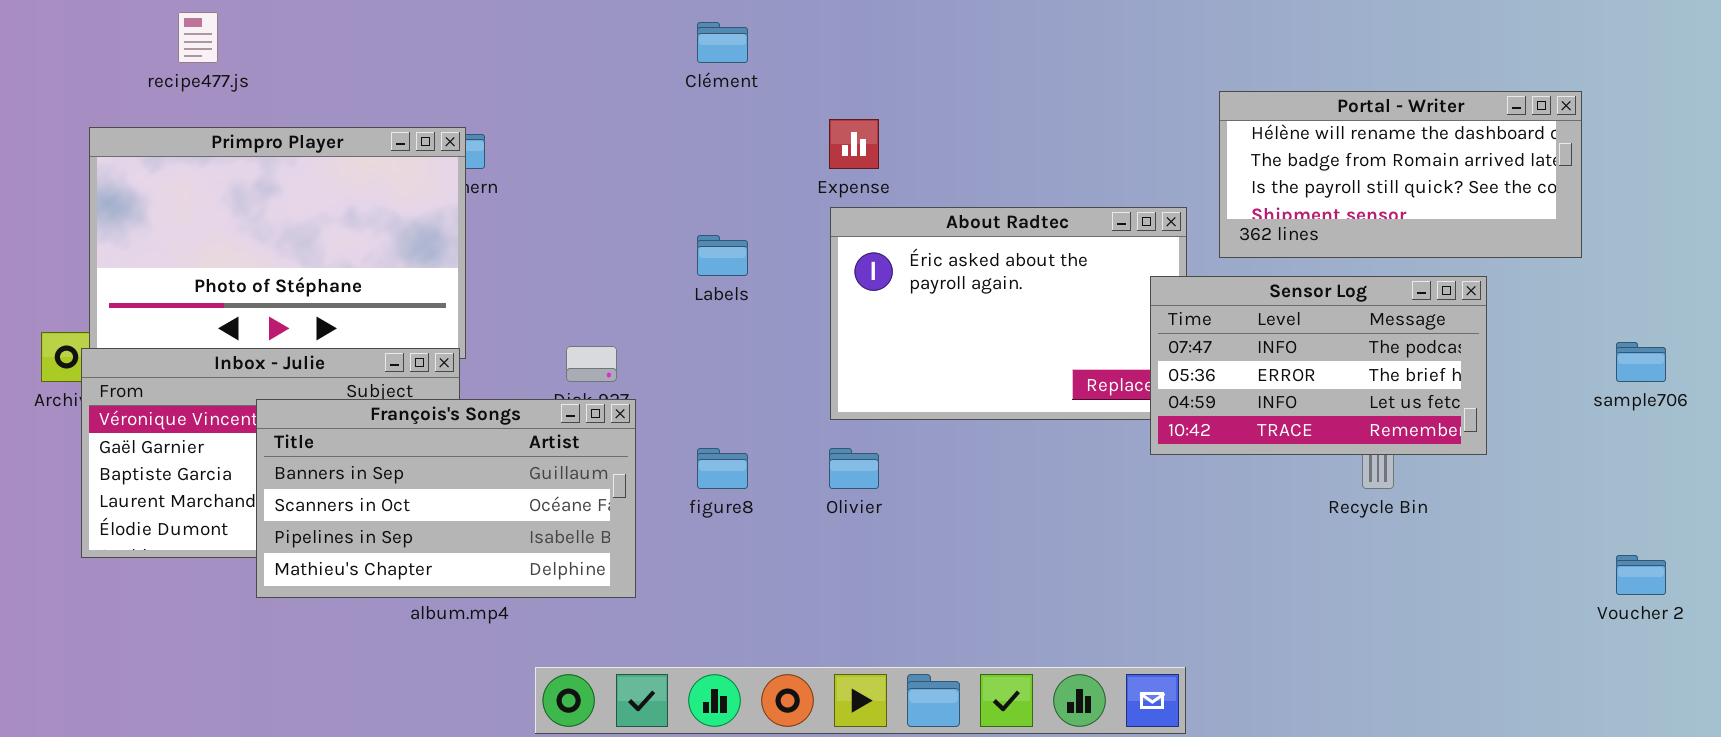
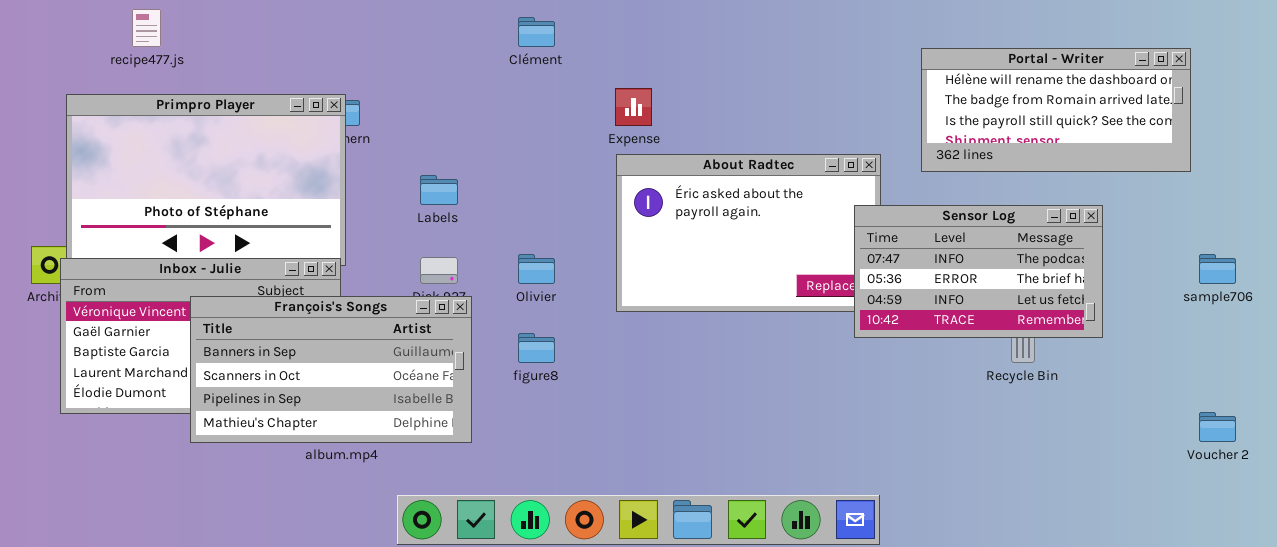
Portal - Writer: [1219,91,1582,258] -> [921,48,1191,172], moved
Labels: [697,235,748,276] -> [420,175,458,205], moved
Olivier: [829,448,879,489] -> [518,254,555,284], moved

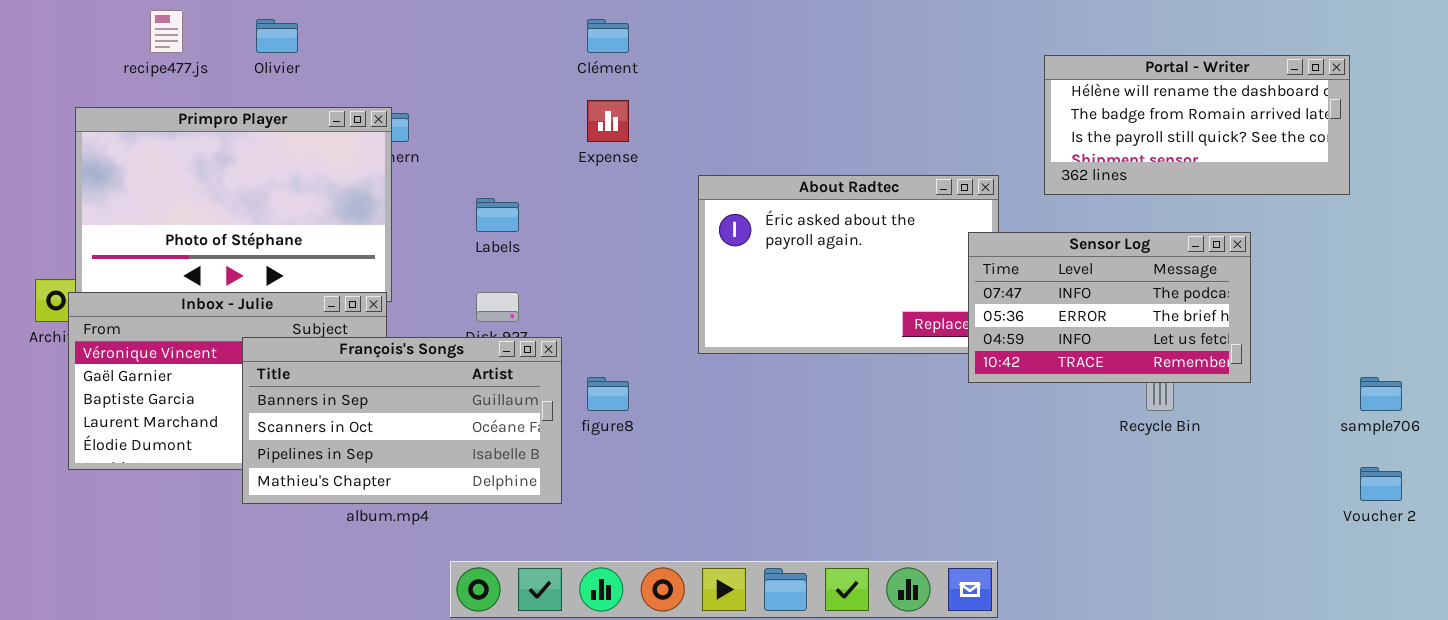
Expense: [615,88,652,126] -> [587,100,629,142], moved
Olivier: [518,254,555,284] -> [256,19,298,53], moved
sample706: [1199,254,1236,284] -> [1360,377,1402,411], moved
François's Songs: [190,296,472,443] -> [242,337,562,504], moved

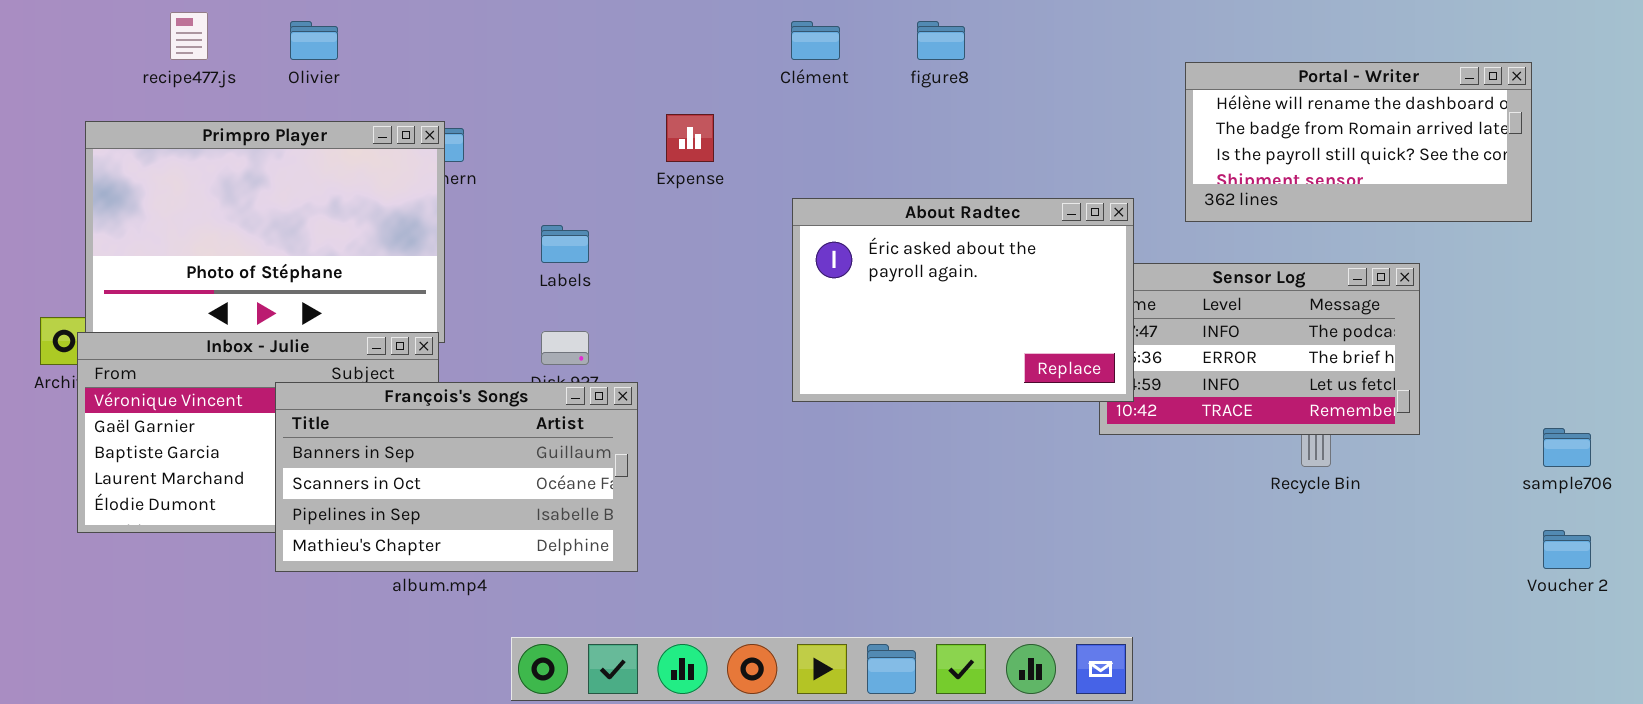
Clément: [587,19,629,53] -> [791,21,840,60], moved
About Radtec: [698,175,999,354] -> [792,198,1134,402], raised
figure8: [587,377,629,411] -> [917,21,965,60], moved

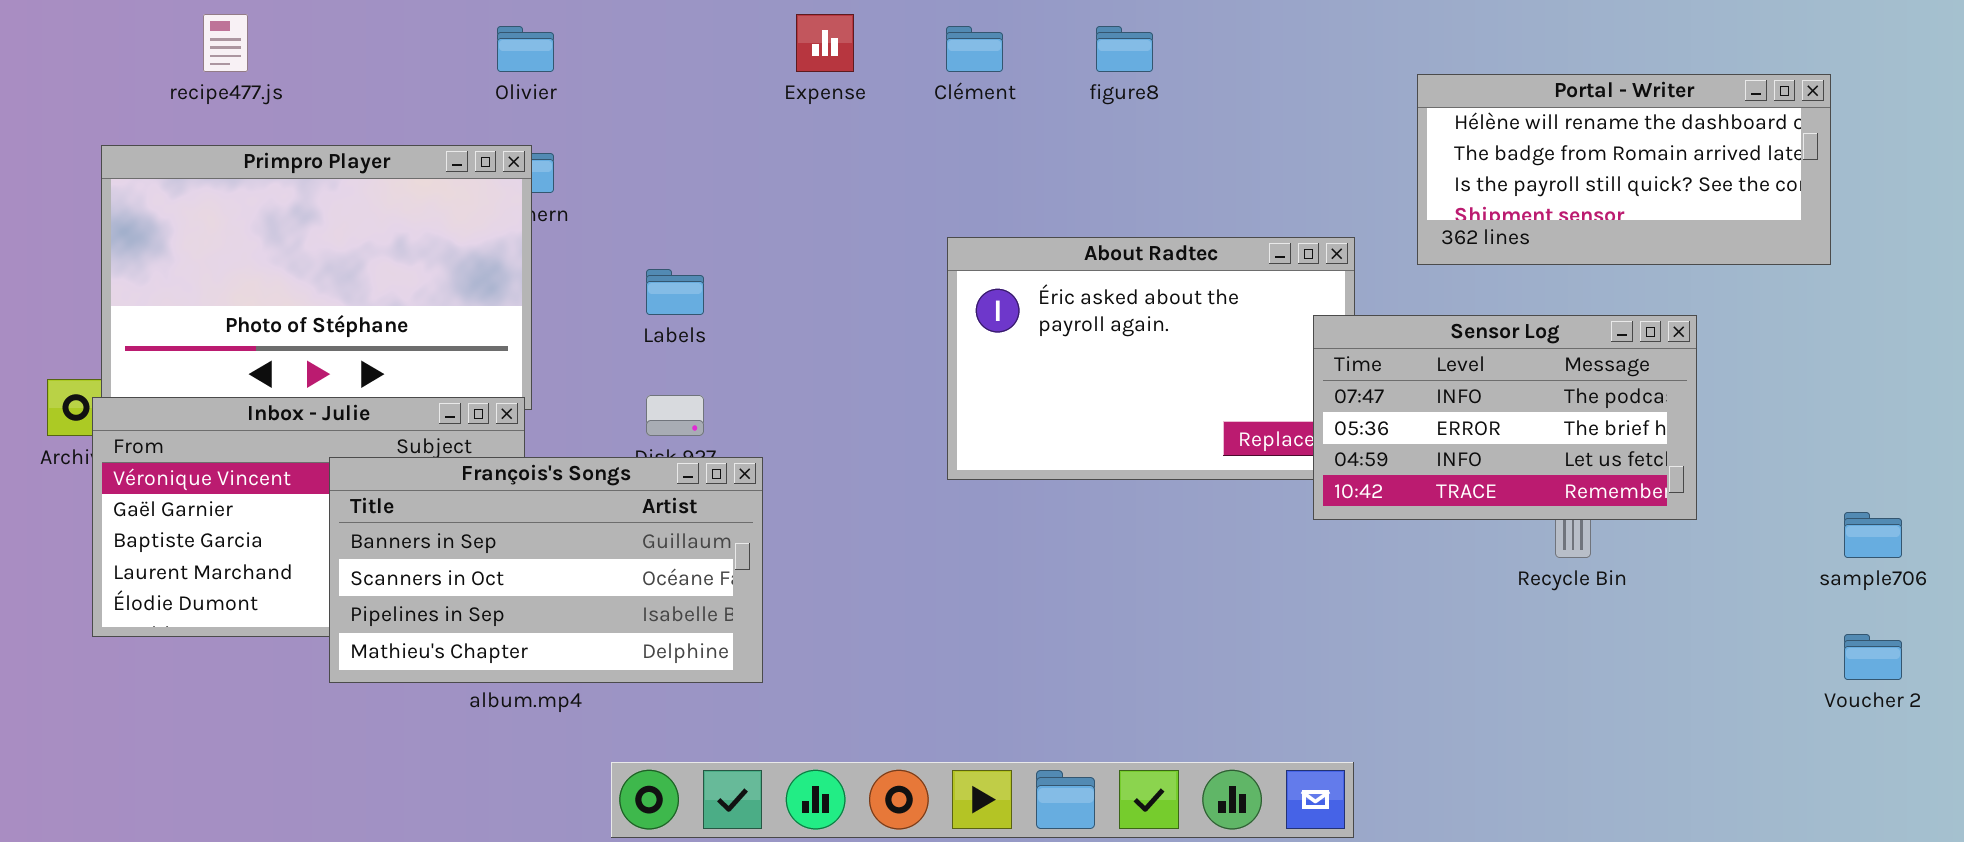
Olivier: [290,21,338,60] -> [497,26,554,72], moved
Expense: [666,114,714,162] -> [796,14,854,72], moved
Sensor Log: [1099,263,1420,435] -> [1313,315,1697,520], raised

